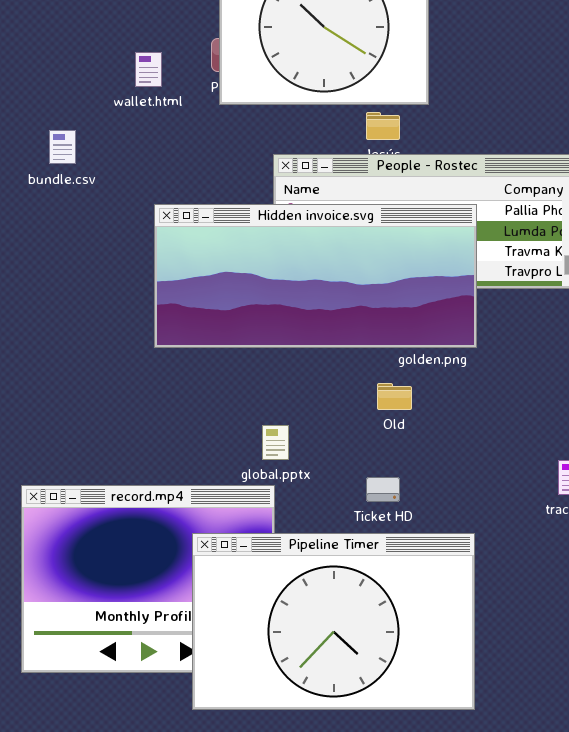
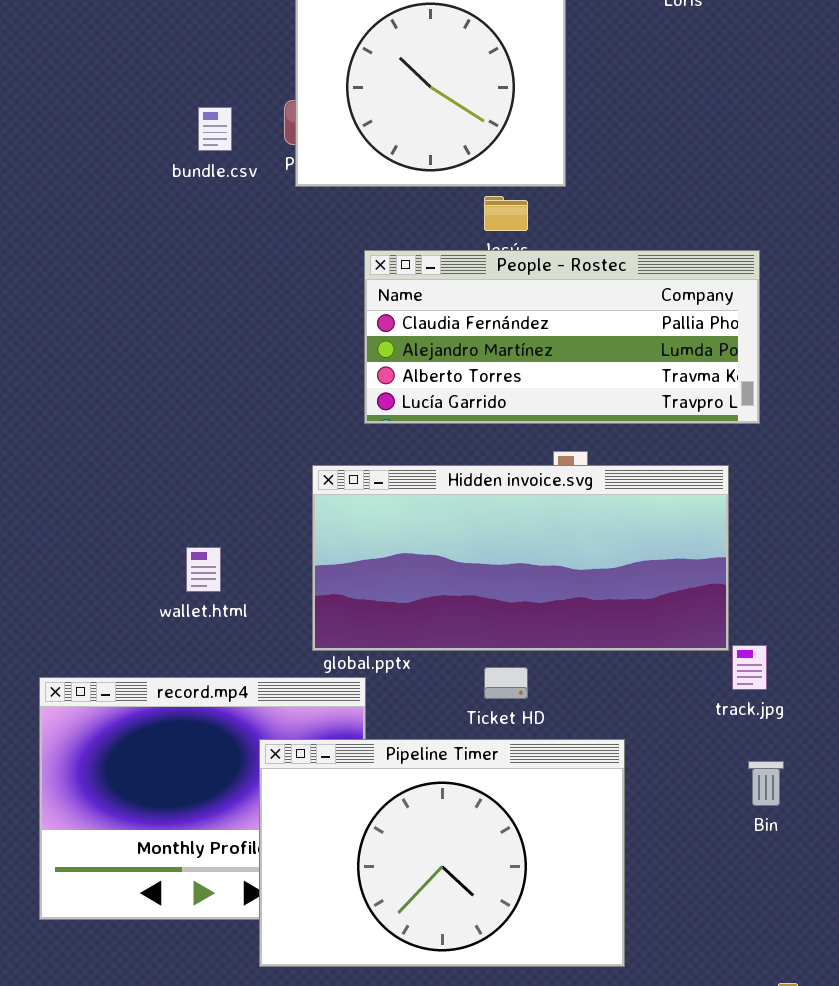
wallet.html: [135,52,162,87] -> [186,547,221,592], moved
bundle.csv: [49,130,76,164] -> [198,107,232,151], moved
Hidden invoice.svg: [154,204,477,348] -> [312,465,729,651], moved

